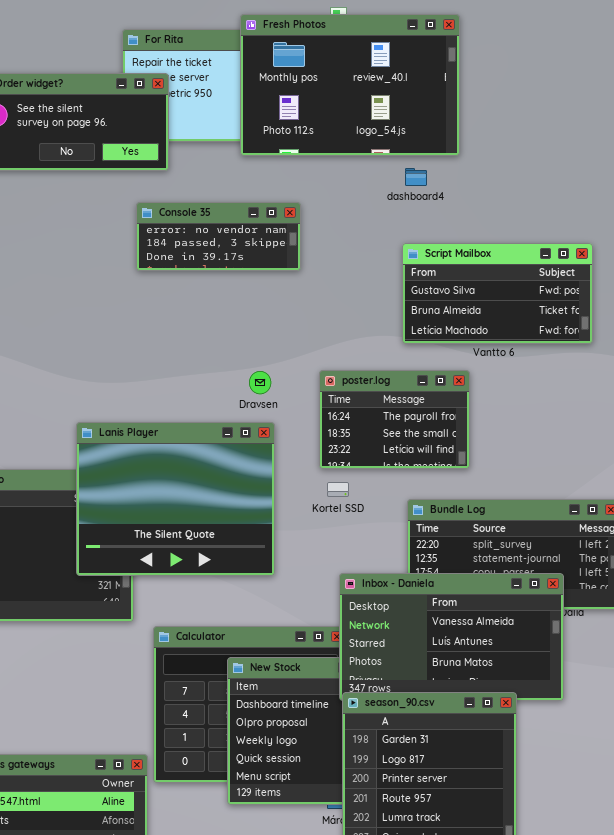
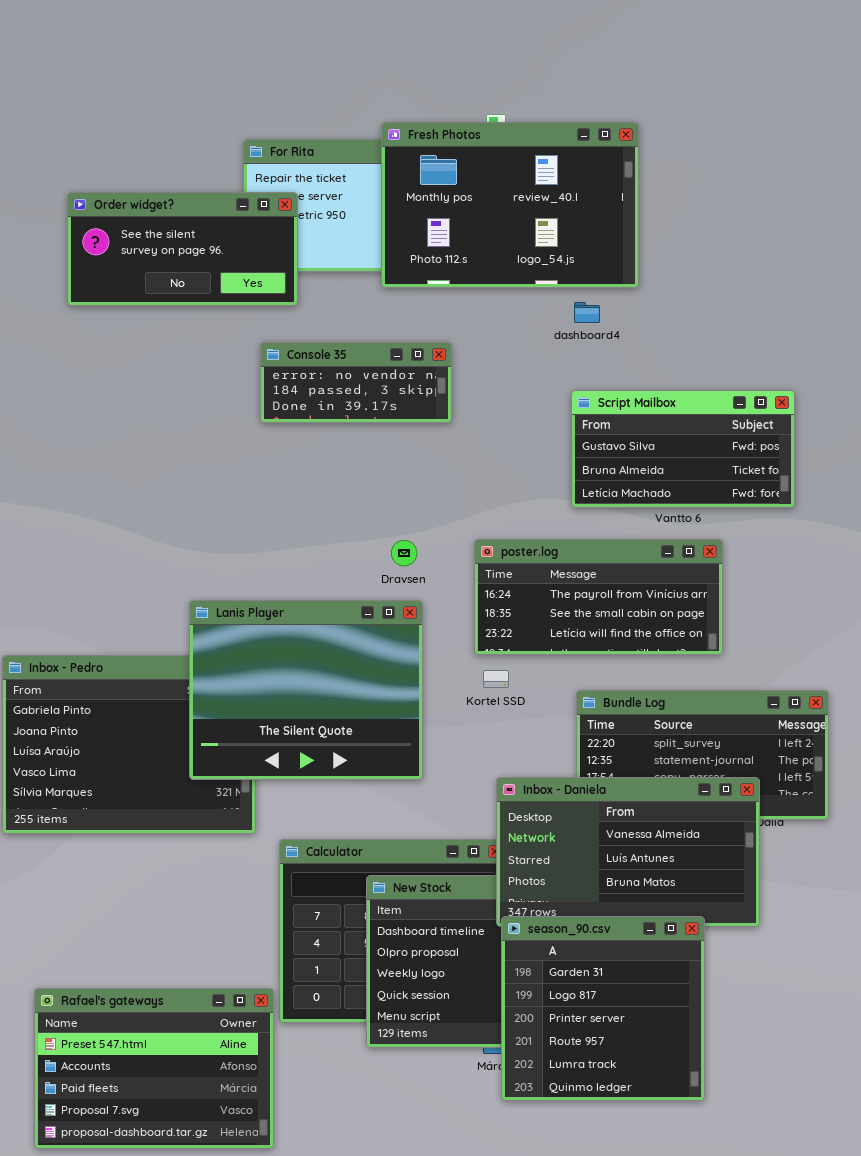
poster.log: [319,370,470,469] -> [474,539,723,655], resized

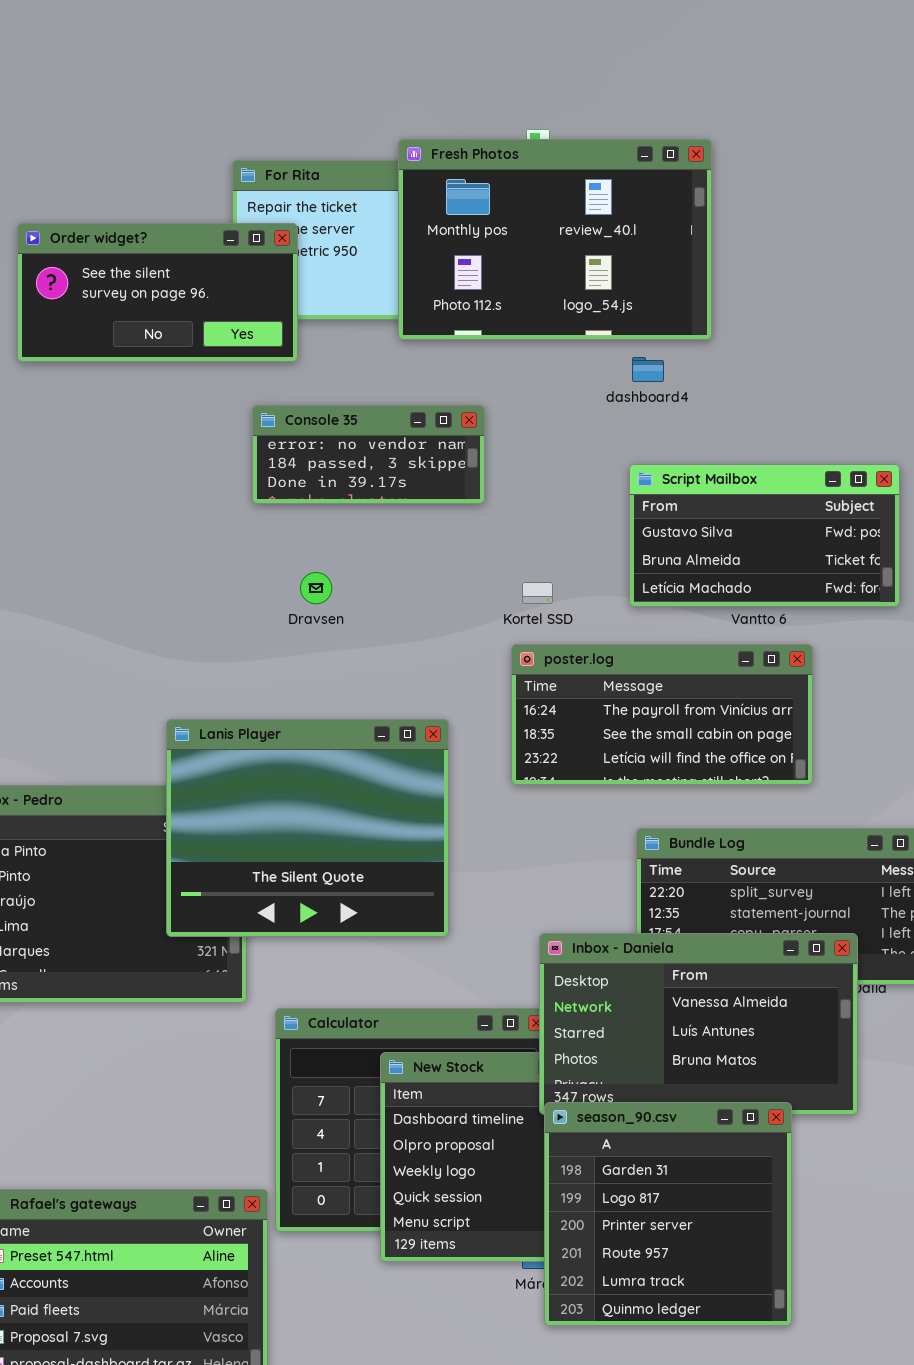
Dravsen: [391,540,417,566] -> [300,572,332,604], moved
Kortel SSD: [483,670,509,688] -> [522,582,553,604], moved

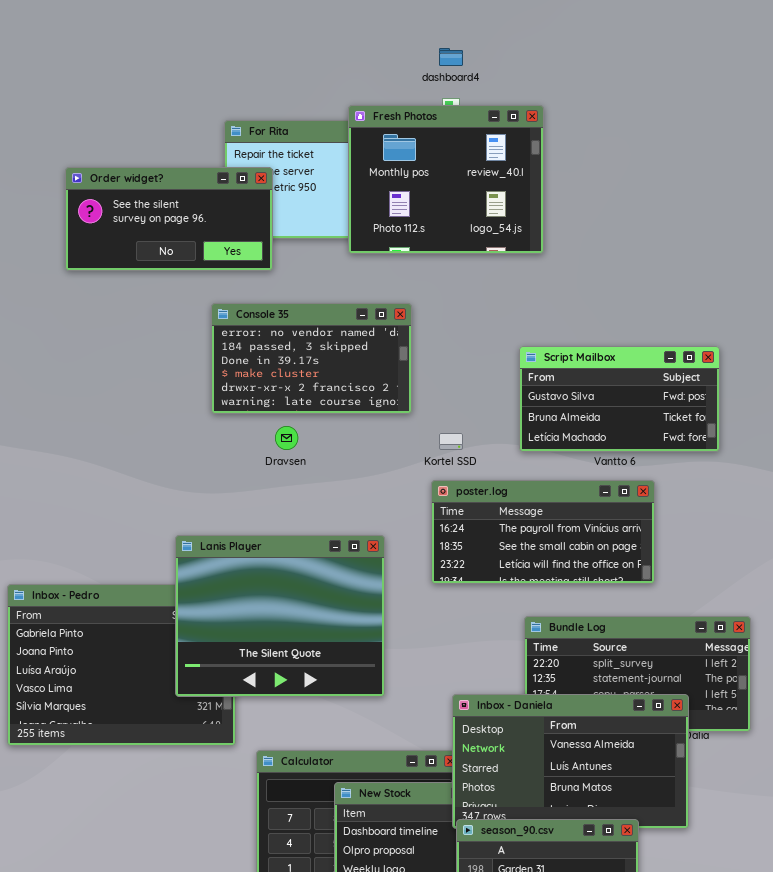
Fresh Photos: [398,139,712,340] -> [348,105,544,254], resized
dashboard4: [632,357,664,382] -> [439,48,463,66], moved
Console 35: [252,405,485,504] -> [211,303,412,414], resized

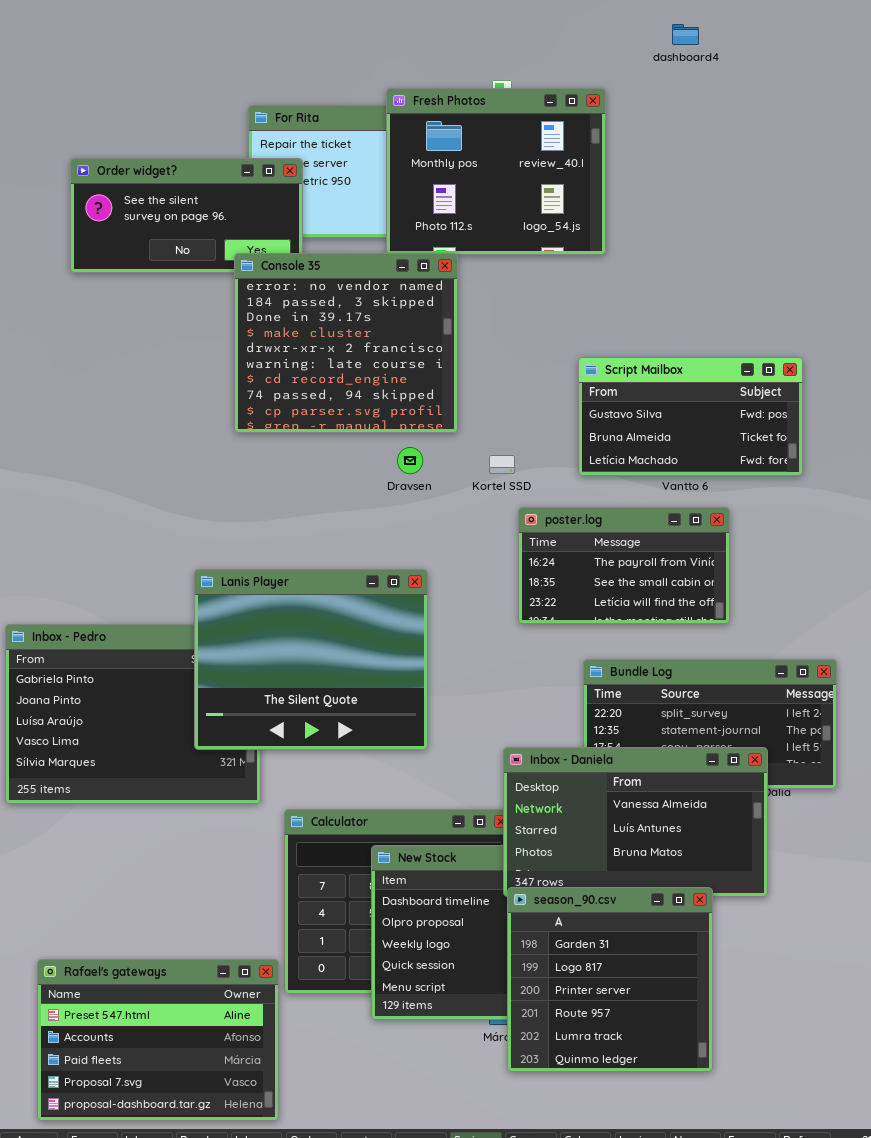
dashboard4: [439,48,463,66] -> [672,24,699,45], moved
Console 35: [211,303,412,414] -> [234,253,458,433], resized
Dravsen: [275,426,298,450] -> [397,447,423,474], moved
poster.log: [431,480,655,584] -> [518,507,730,624], resized

